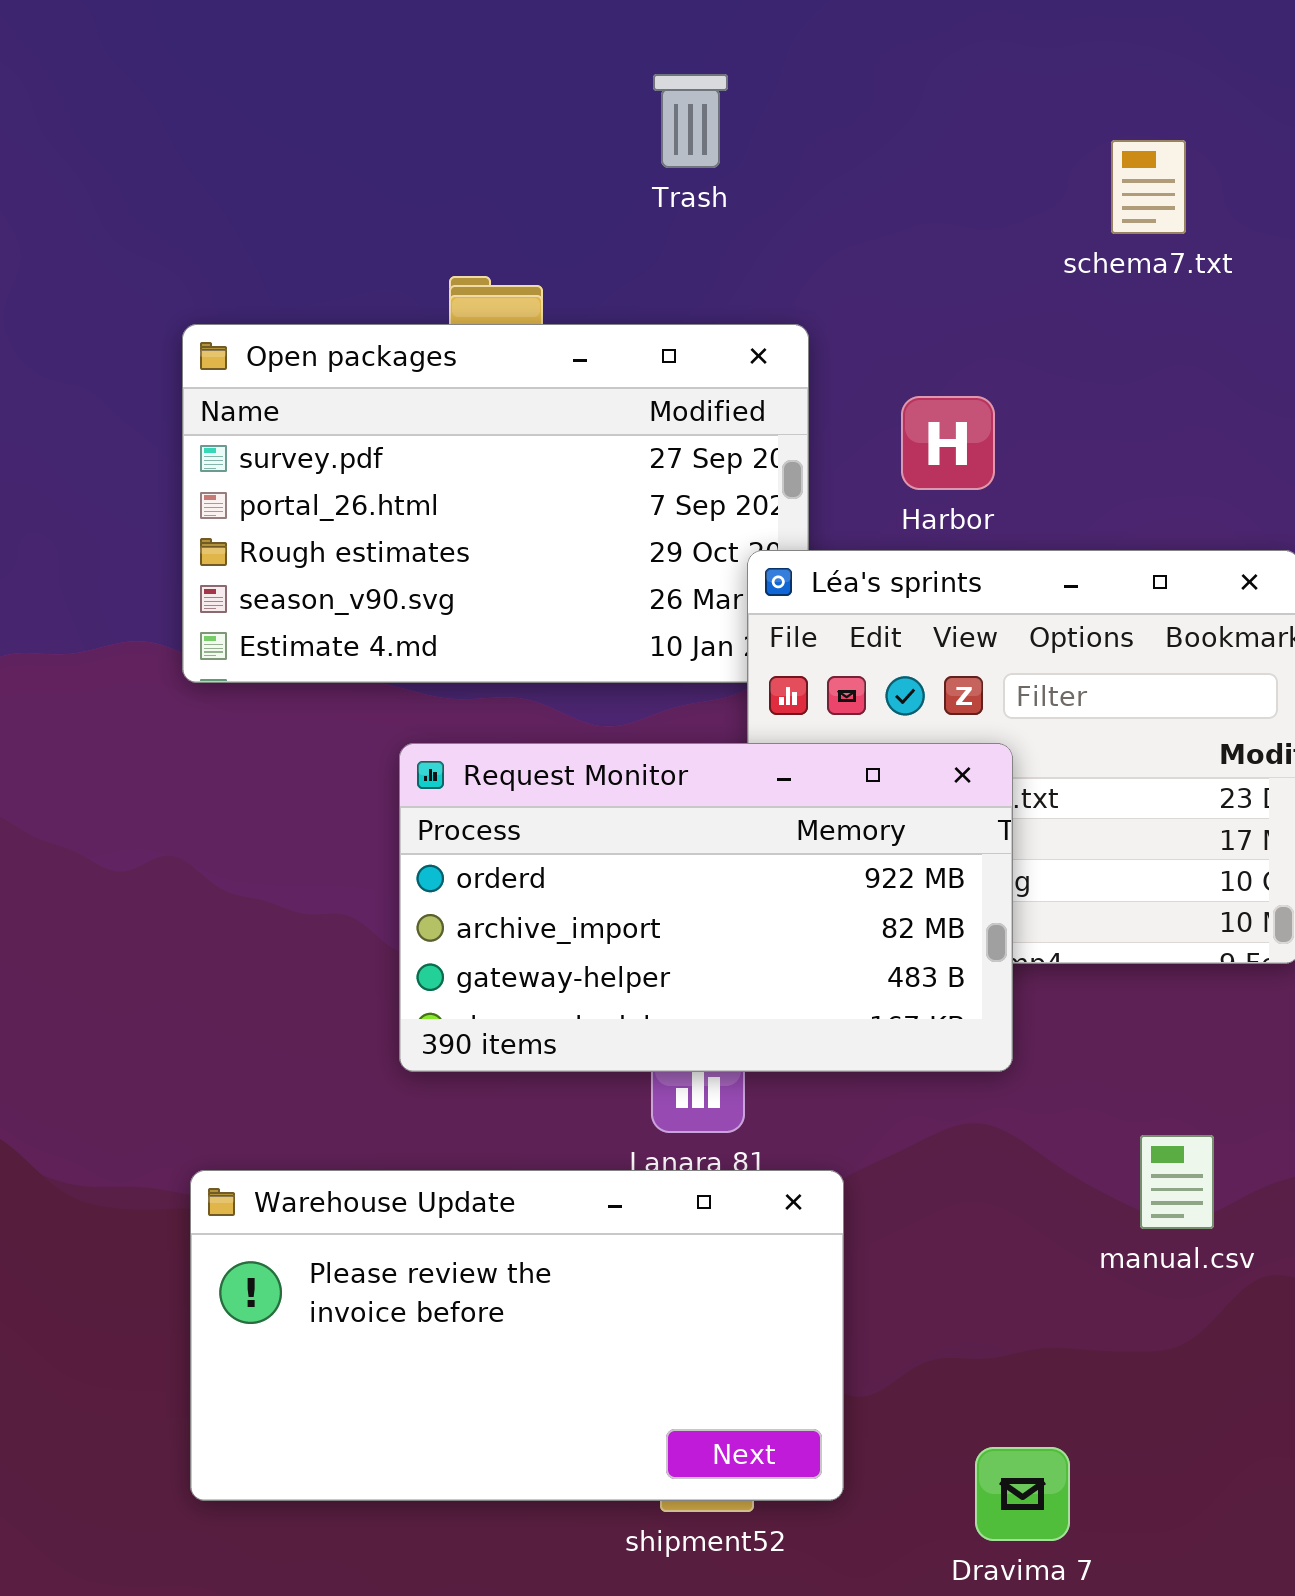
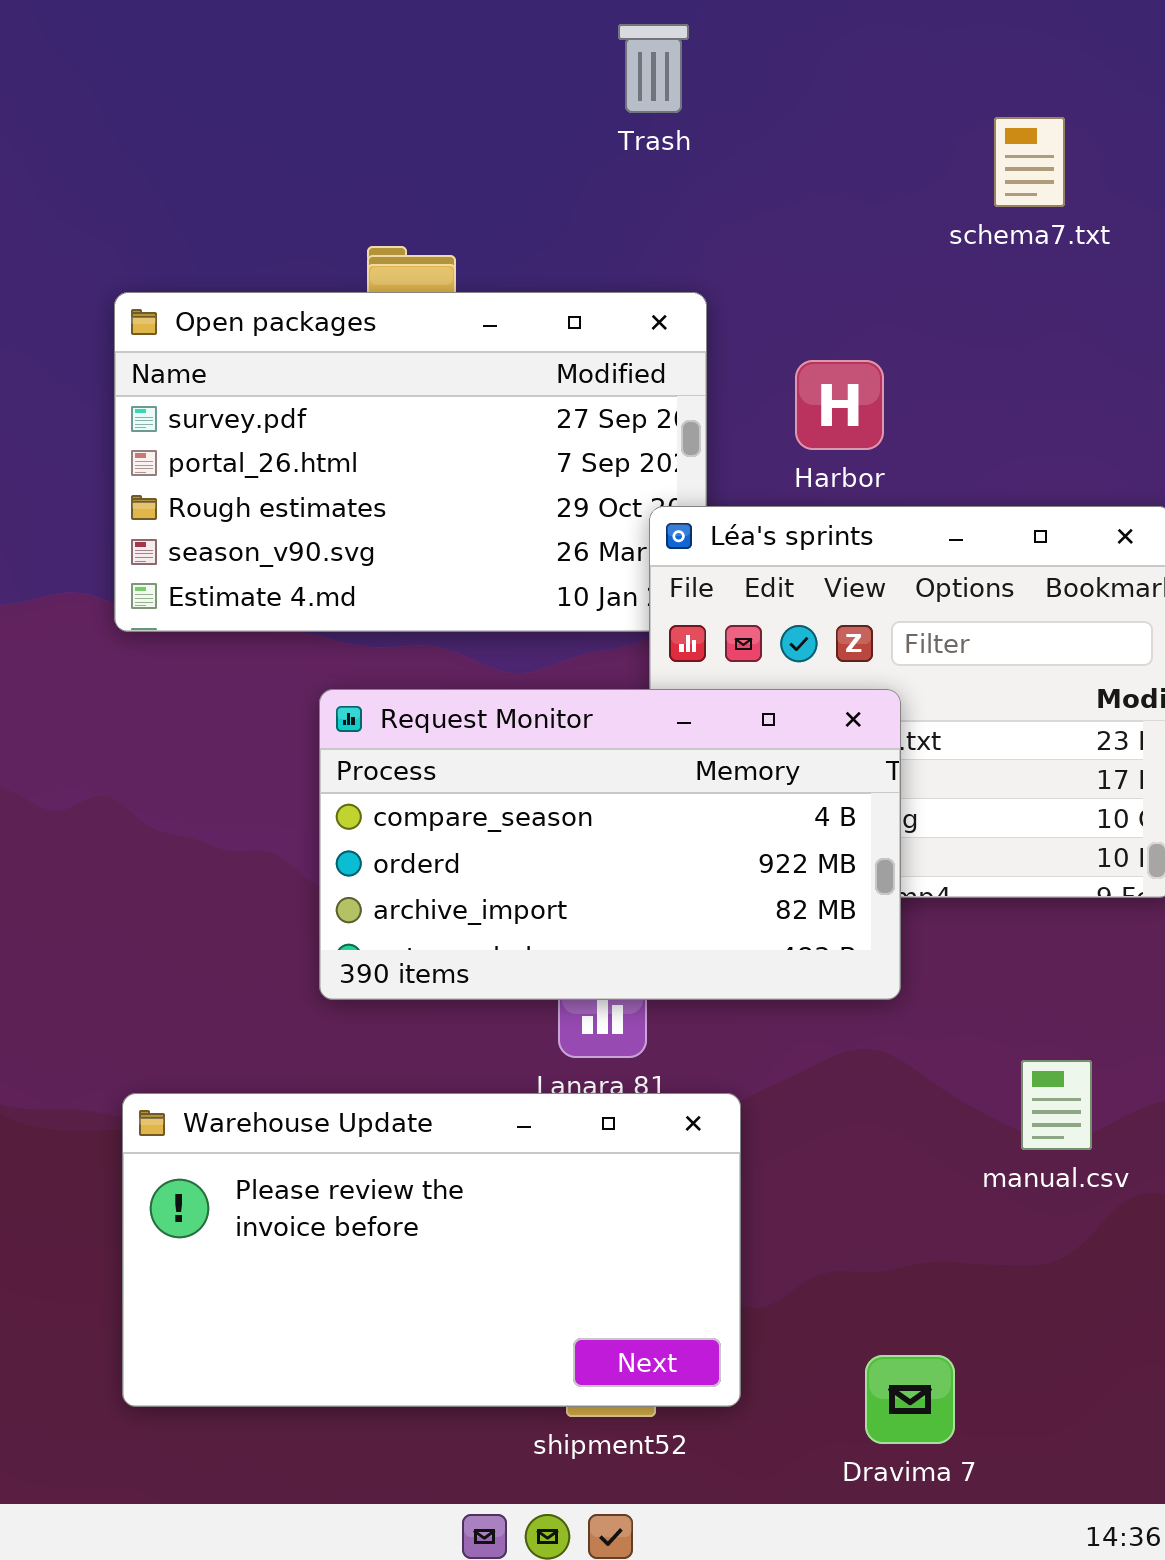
Trash: [653,74,728,168] -> [618,24,689,113], moved
Request Monitor: [399,743,1013,1072] -> [319,689,901,1000], scrolled up 1 row

